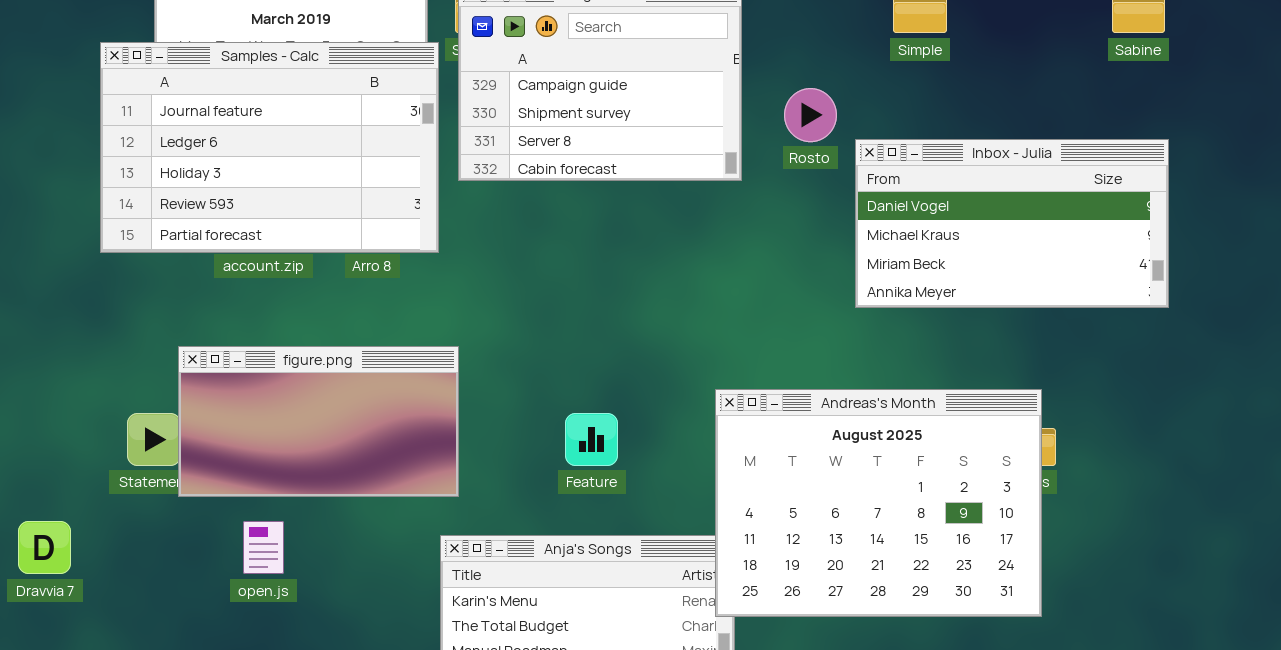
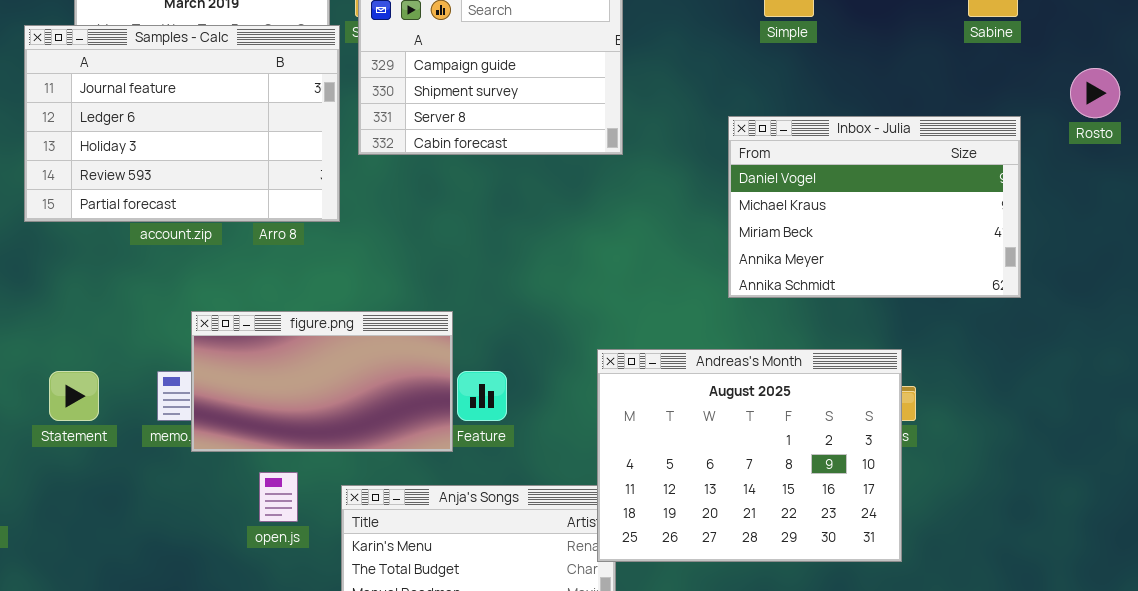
Rosto: [784,88,837,142] -> [1070,68,1120,118], moved
Inbox - Julia: [855,139,1169,308] -> [728,116,1021,298], resized
figure.png: [178,346,459,497] -> [191,311,453,452], moved
open.js: [243,521,284,574] -> [259,472,298,522], moved

